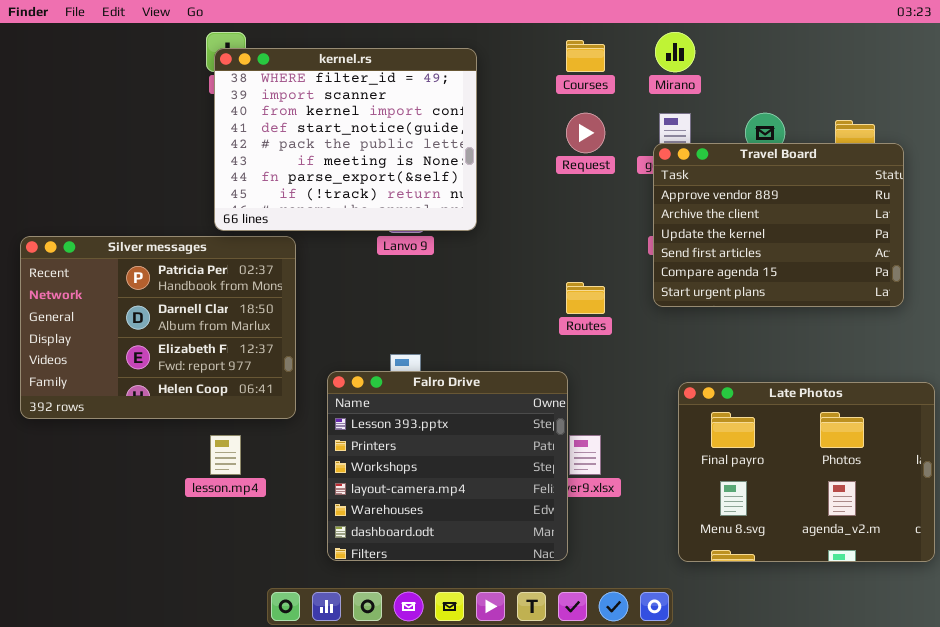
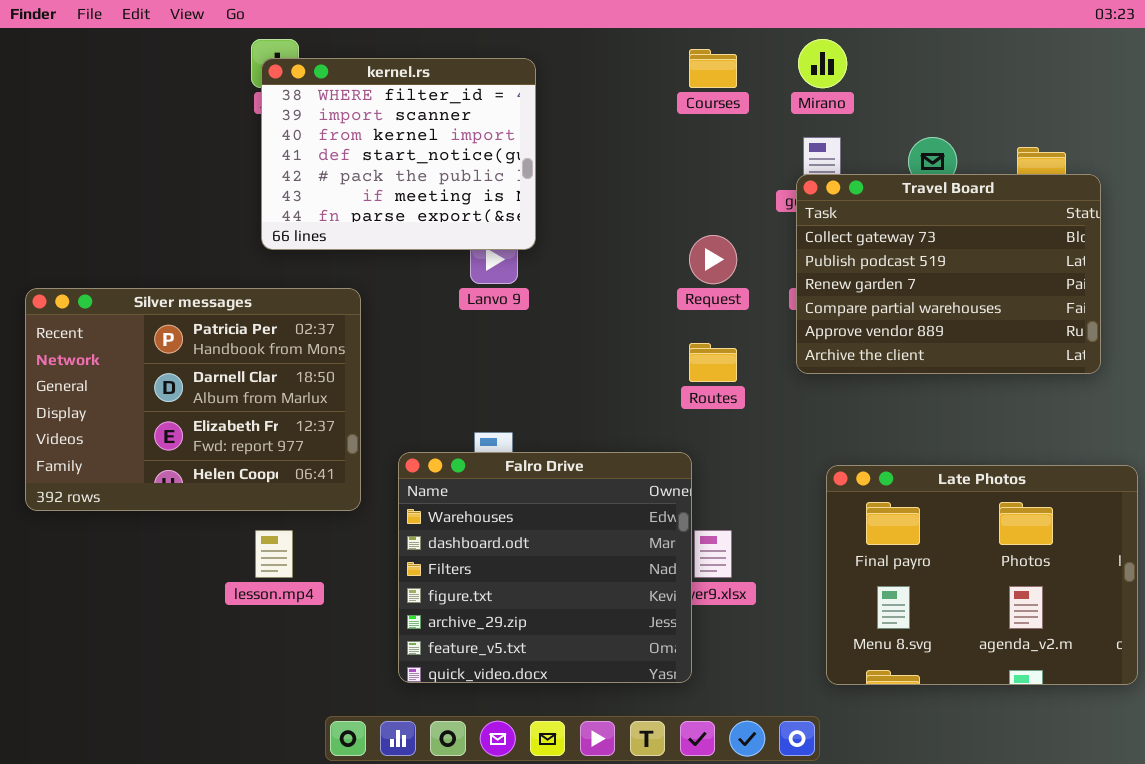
kernel.rs: [214,48,477,231] -> [261,58,536,250], resized
Request: [566,113,605,153] -> [689,235,737,284], moved
Travel Board: [653,143,904,307] -> [796,174,1101,374], scrolled up 4 rows
Falro Drive: [327,371,568,561] -> [398,452,692,683], scrolled down 4 rows

